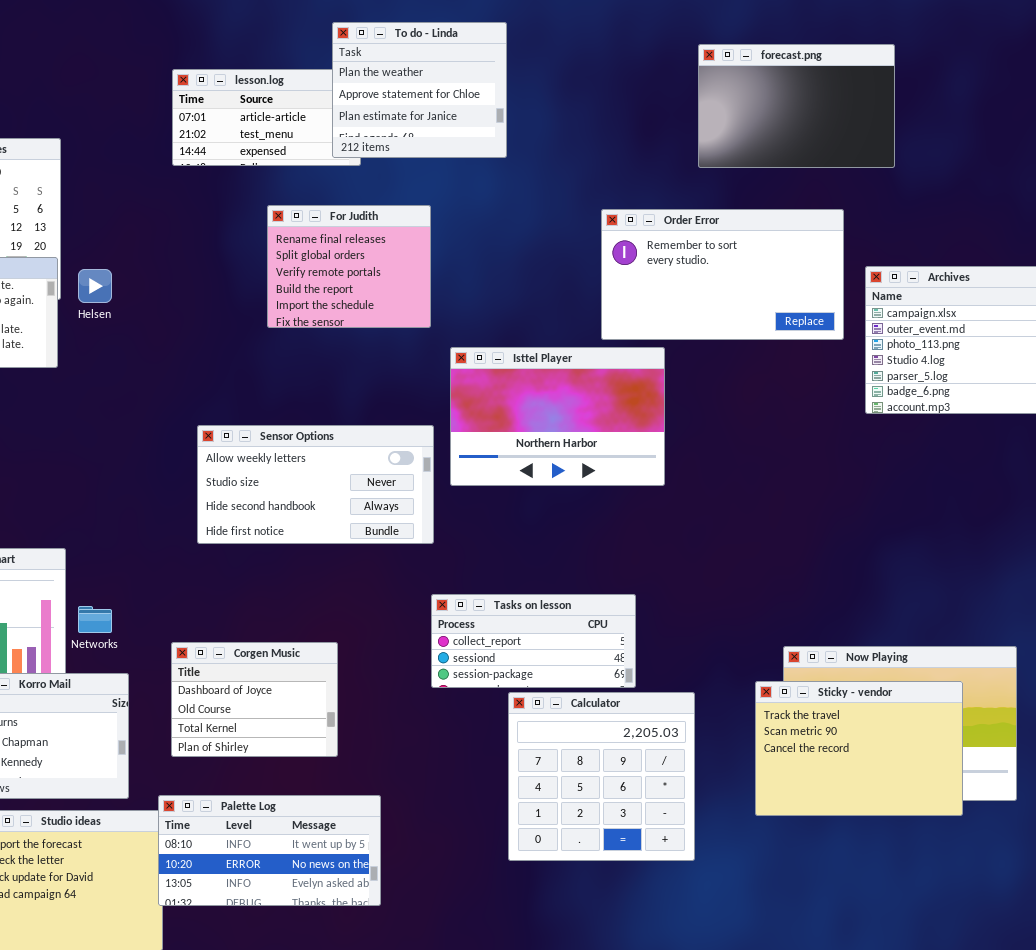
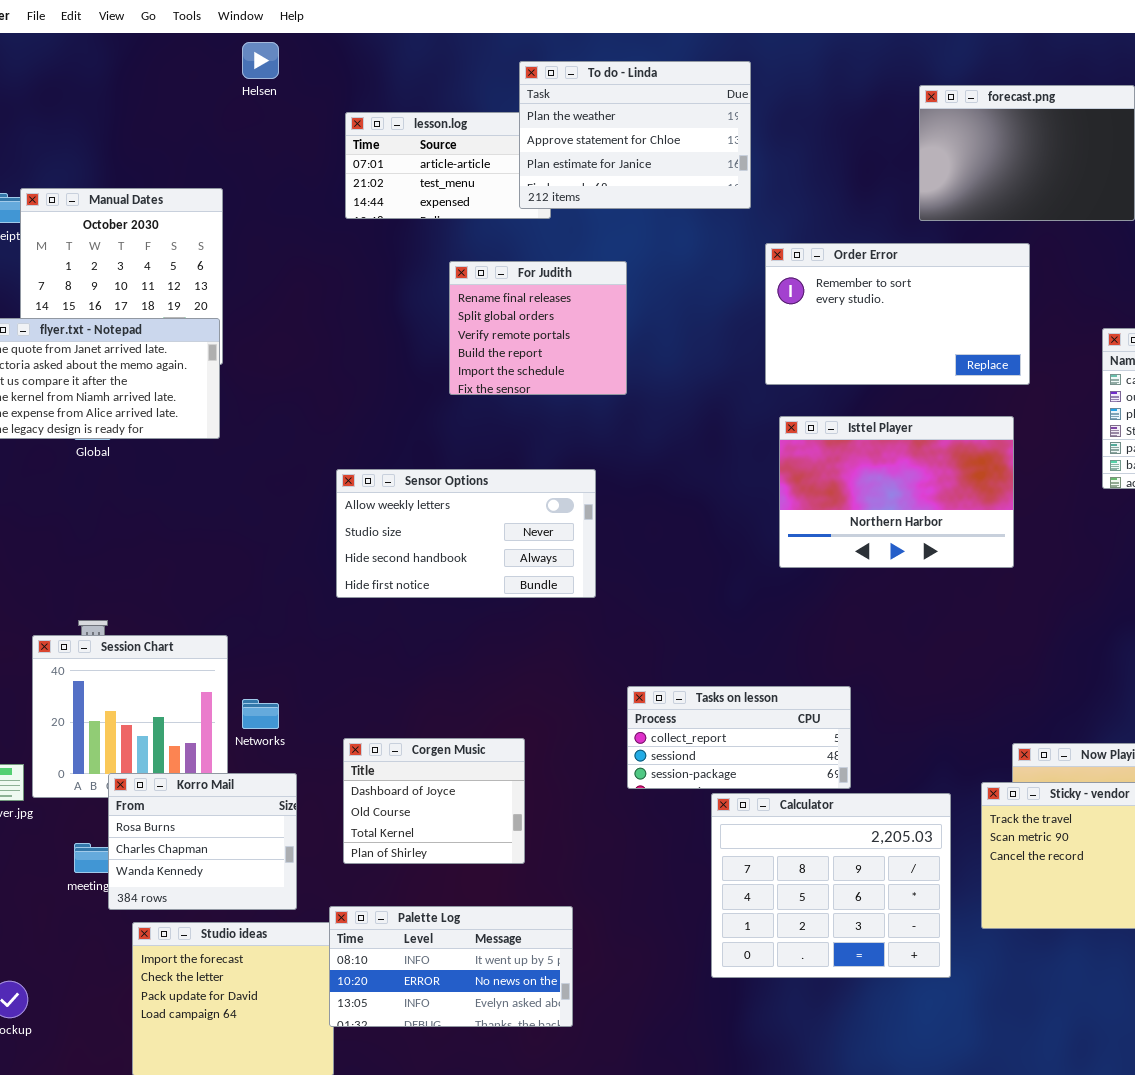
To do - Linda: [332,22,507,158] -> [519,61,751,209], resized
Order Error: [601,209,844,340] -> [765,243,1030,385], moved
Helsen: [78,269,112,303] -> [242,42,279,79], moved
Isttel Player: [450,347,665,486] -> [779,416,1014,568], moved
Sensor Options: [197,425,434,544] -> [336,469,596,598], moved
Calculator: [508,692,695,861] -> [711,793,951,978], resized

